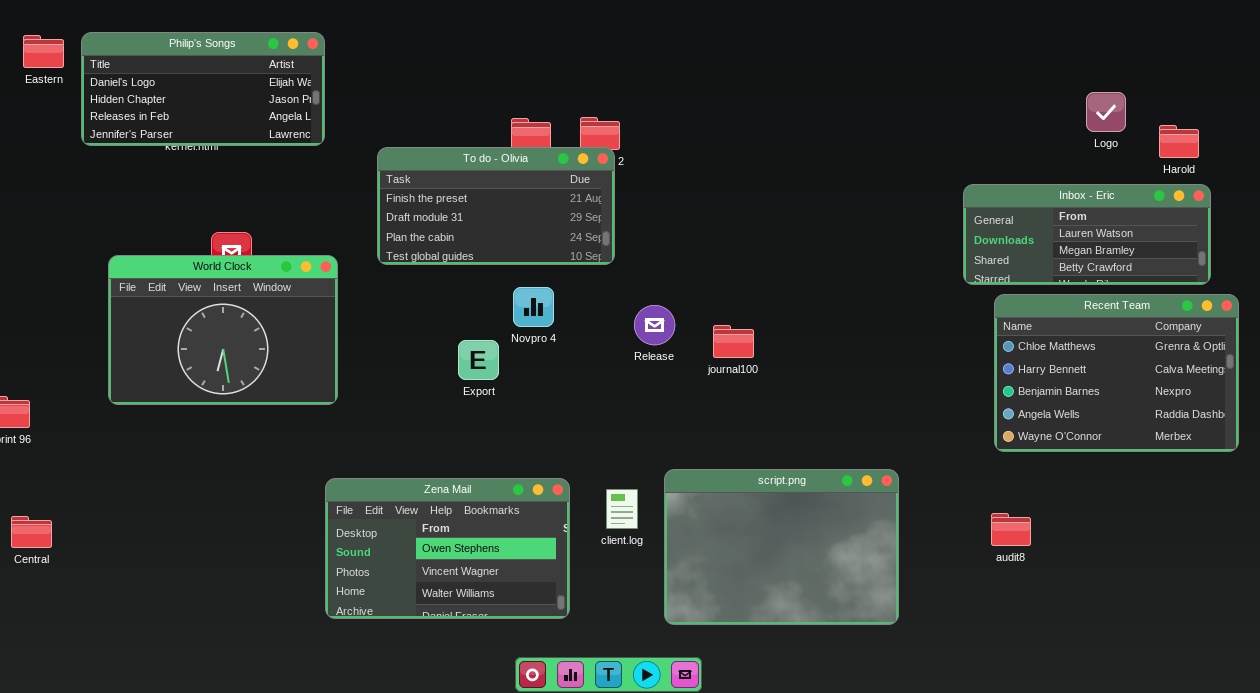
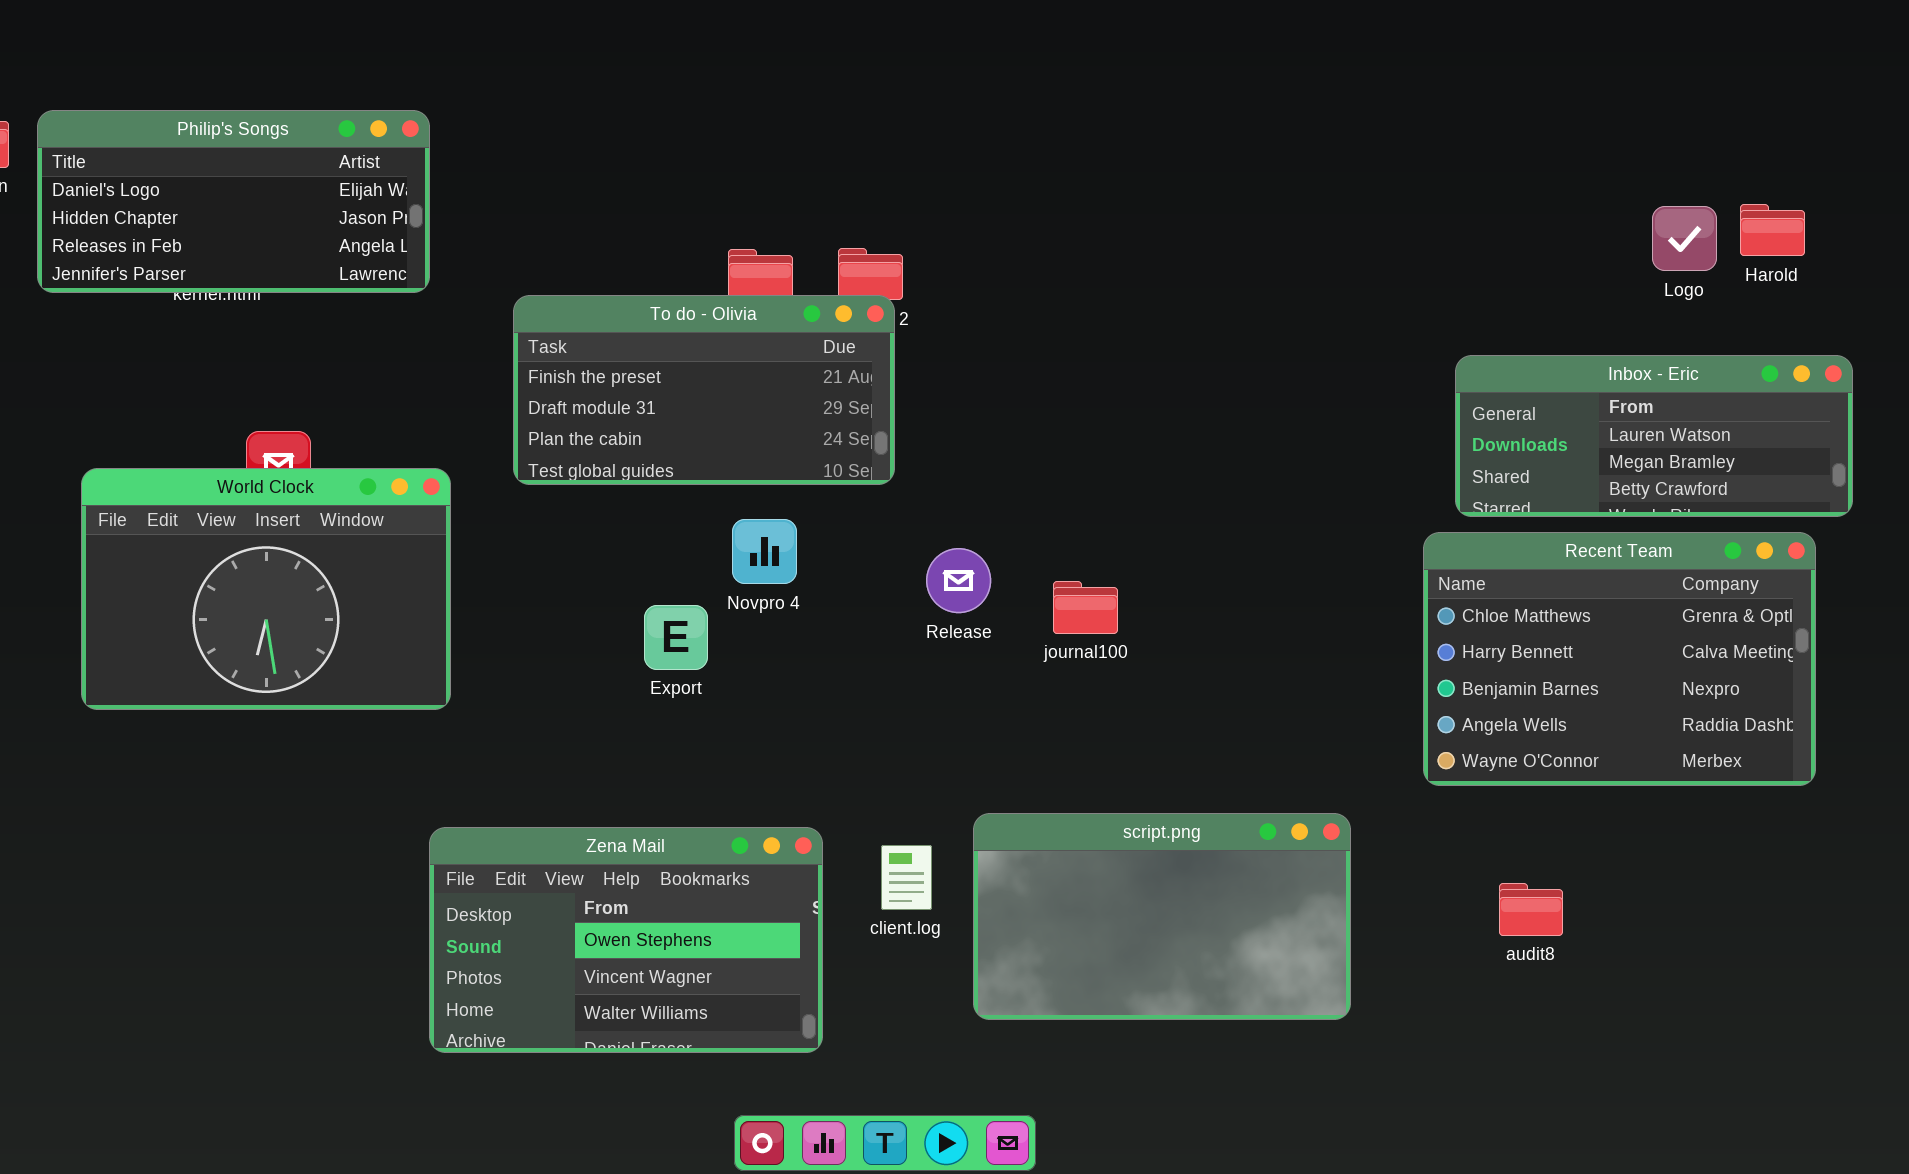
Harold: [1159,125,1199,158] -> [1740,204,1805,256], moved
Recent Team: [994,294,1239,452] -> [1423,532,1816,786], moved
script.png: [664,469,899,625] -> [973,813,1351,1020], resized

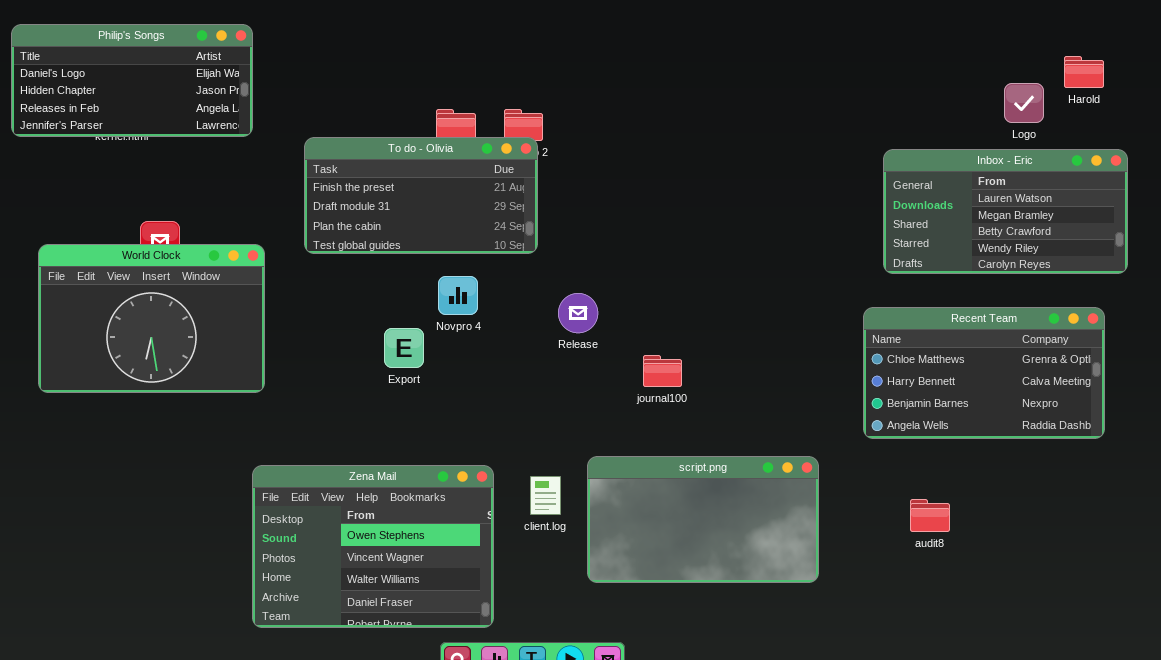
Harold: [1740,204,1805,256] -> [1064,56,1104,88], moved
Inbox - Eric: [1455,355,1853,517] -> [883,149,1128,274], resized
Recent Team: [1423,532,1816,786] -> [863,307,1105,439], resized
journal100: [1053,581,1118,634] -> [643,355,682,387], moved
Zena Mail: [429,827,823,1053] -> [252,465,494,628], resized

